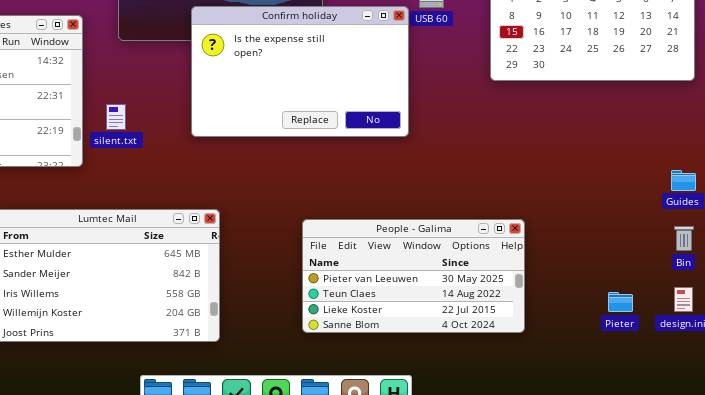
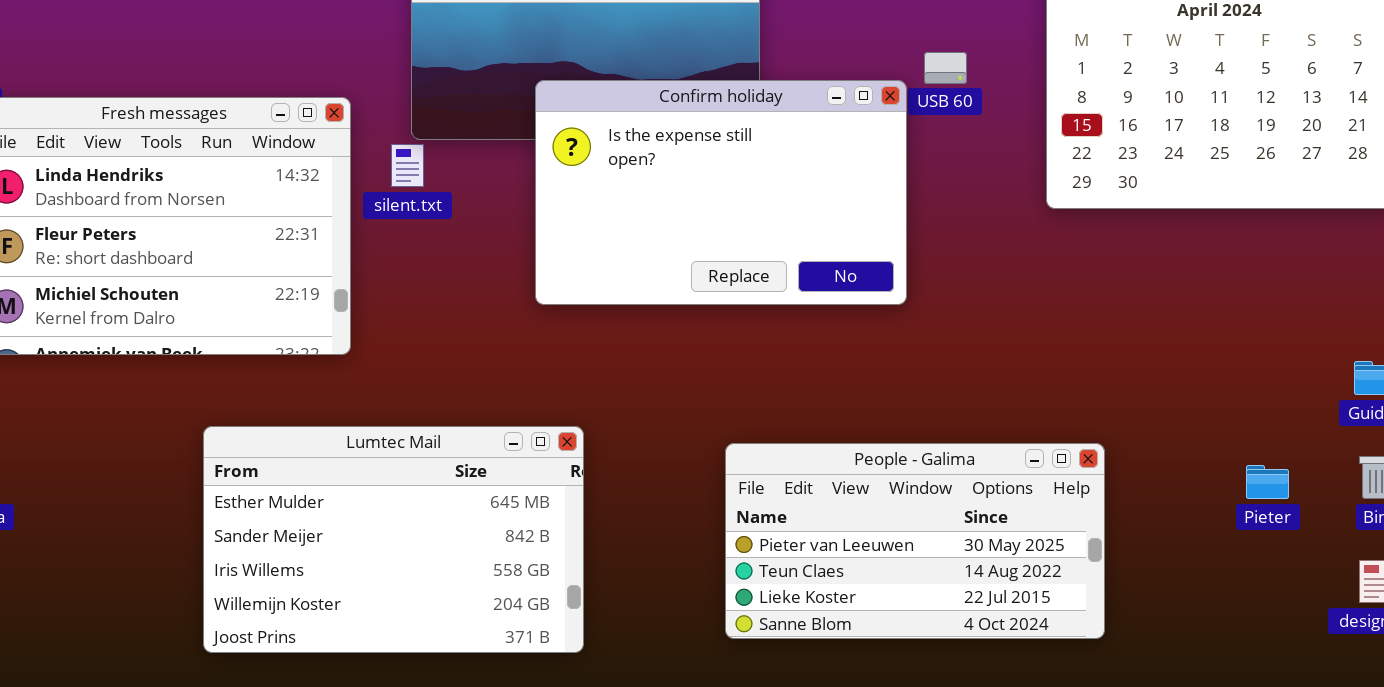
silent.txt: [106,104,126,130] -> [391,144,424,187], moved
Pieter: [608,292,633,312] -> [1246,465,1289,499], moved

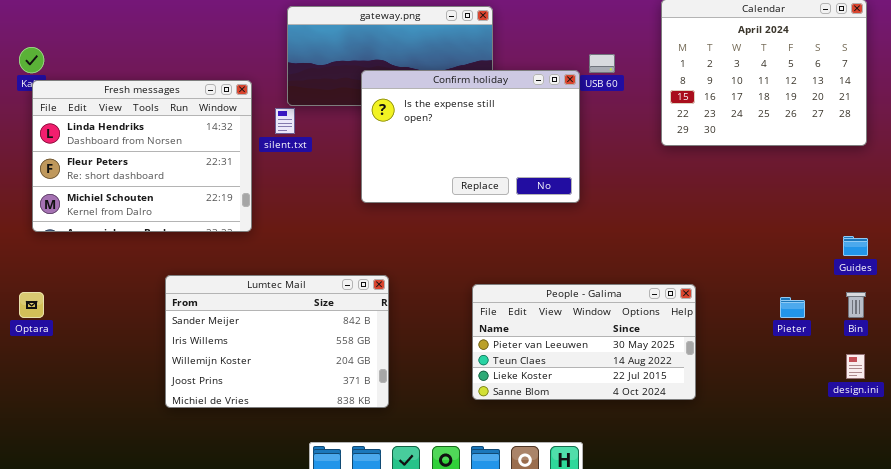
Lumtec Mail: [203,426,584,653] -> [165,275,389,408], scrolled down 1 row

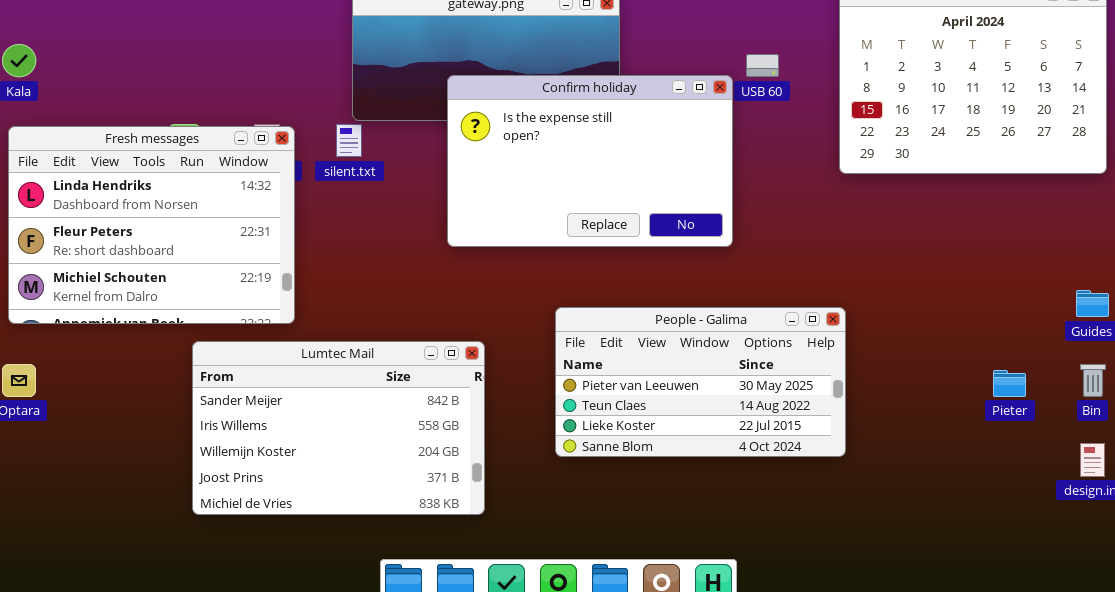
Fresh messages: [32,80,252,232] -> [8,126,295,324], moved
People - Galima: [472,284,696,400] -> [555,307,846,457], moved

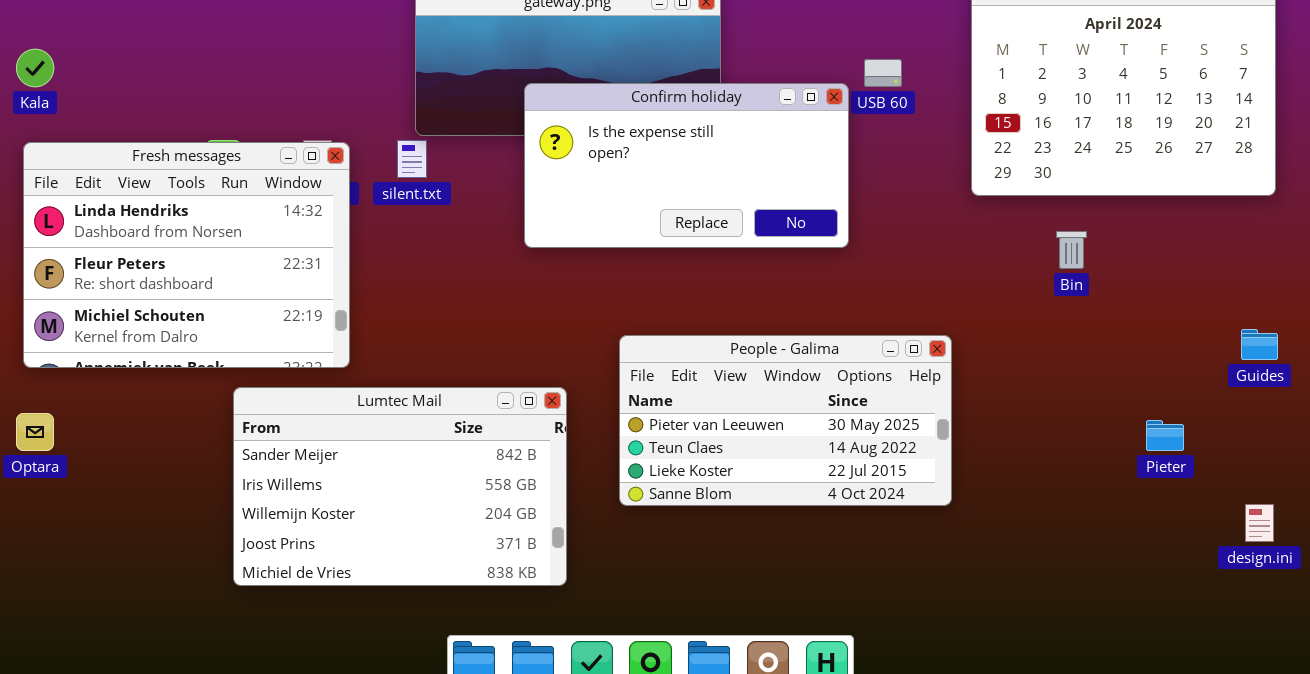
Confirm holiday: [447,75,733,247] -> [524,83,849,248], resized
People - Galima: [555,307,846,457] -> [619,335,952,506], moved
Bin: [1080,364,1106,397] -> [1056,231,1087,269], moved

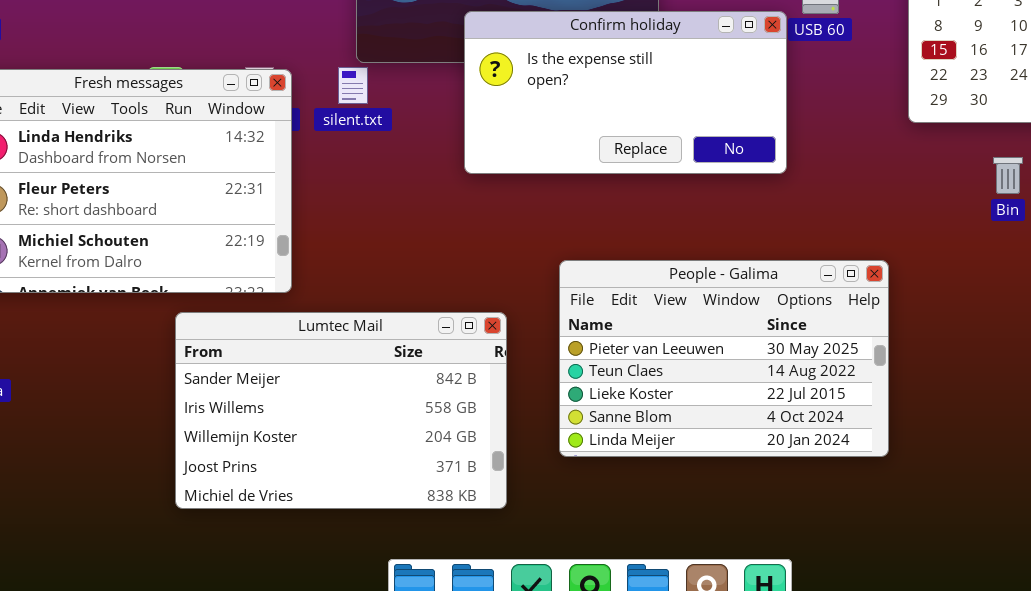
People - Galima: [619,335,952,506] -> [559,260,889,457], resized

